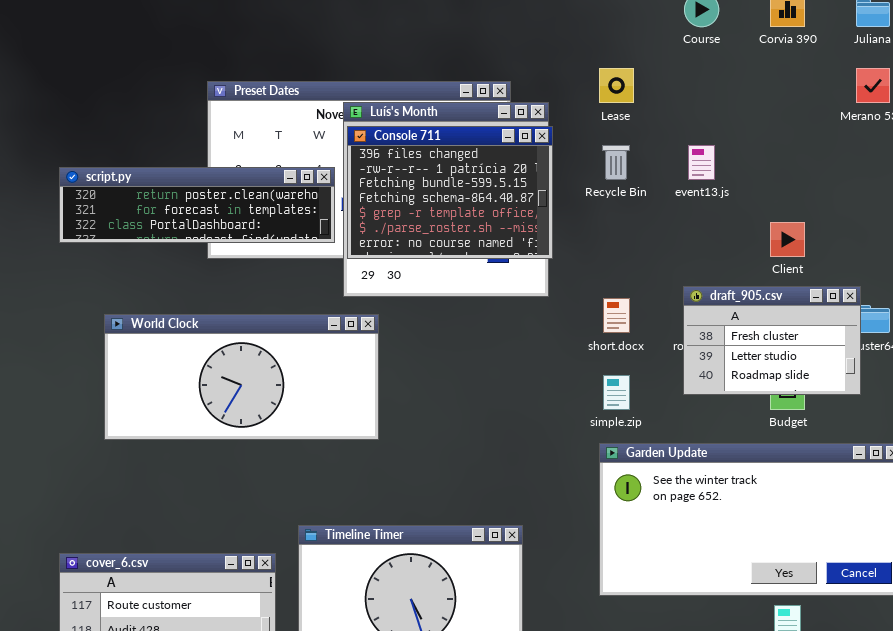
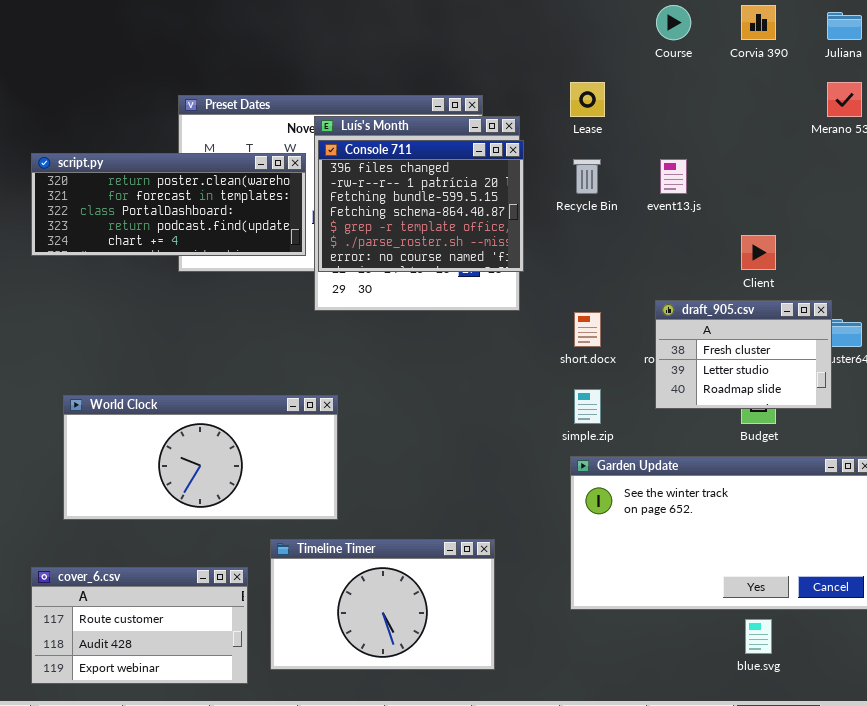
script.py: [59,167,335,243] -> [31,153,306,256], resized
World Clock: [104,314,379,440] -> [63,395,338,520], moved

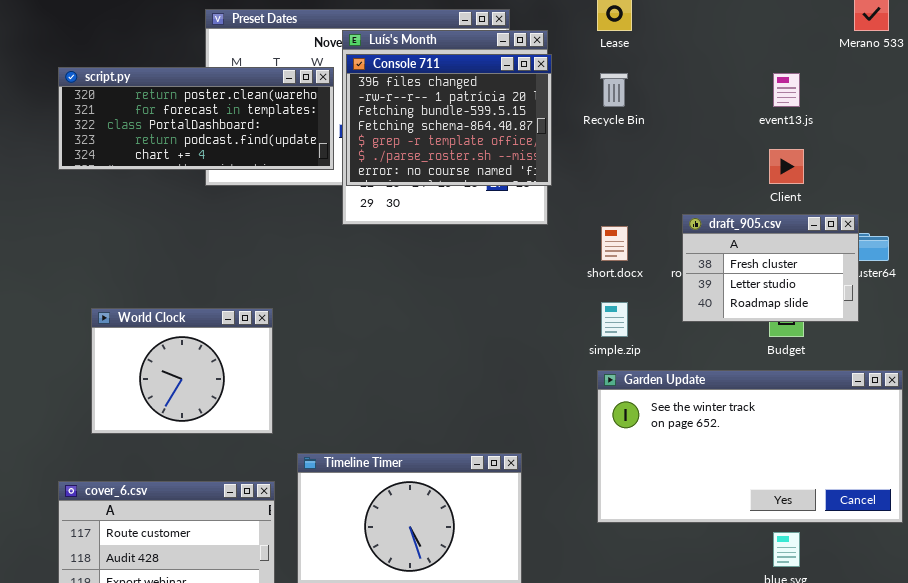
event13.js: [660,159,687,194] -> [773,73,800,107], moved
World Clock: [63,395,338,520] -> [91,308,273,434], resized

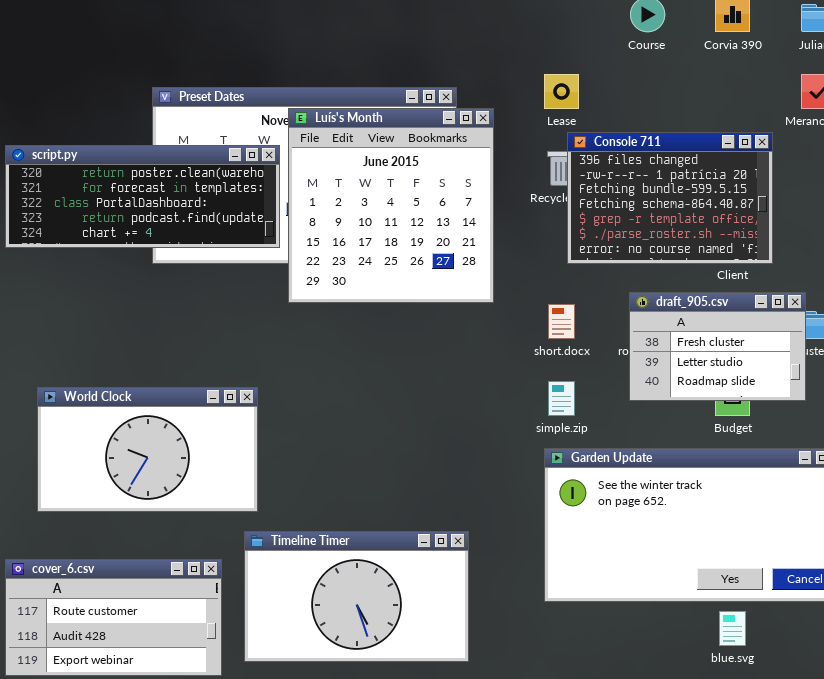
Console 711: [346,54,552,186] -> [567,132,773,264], moved
World Clock: [91,308,273,434] -> [37,387,258,512], resized

